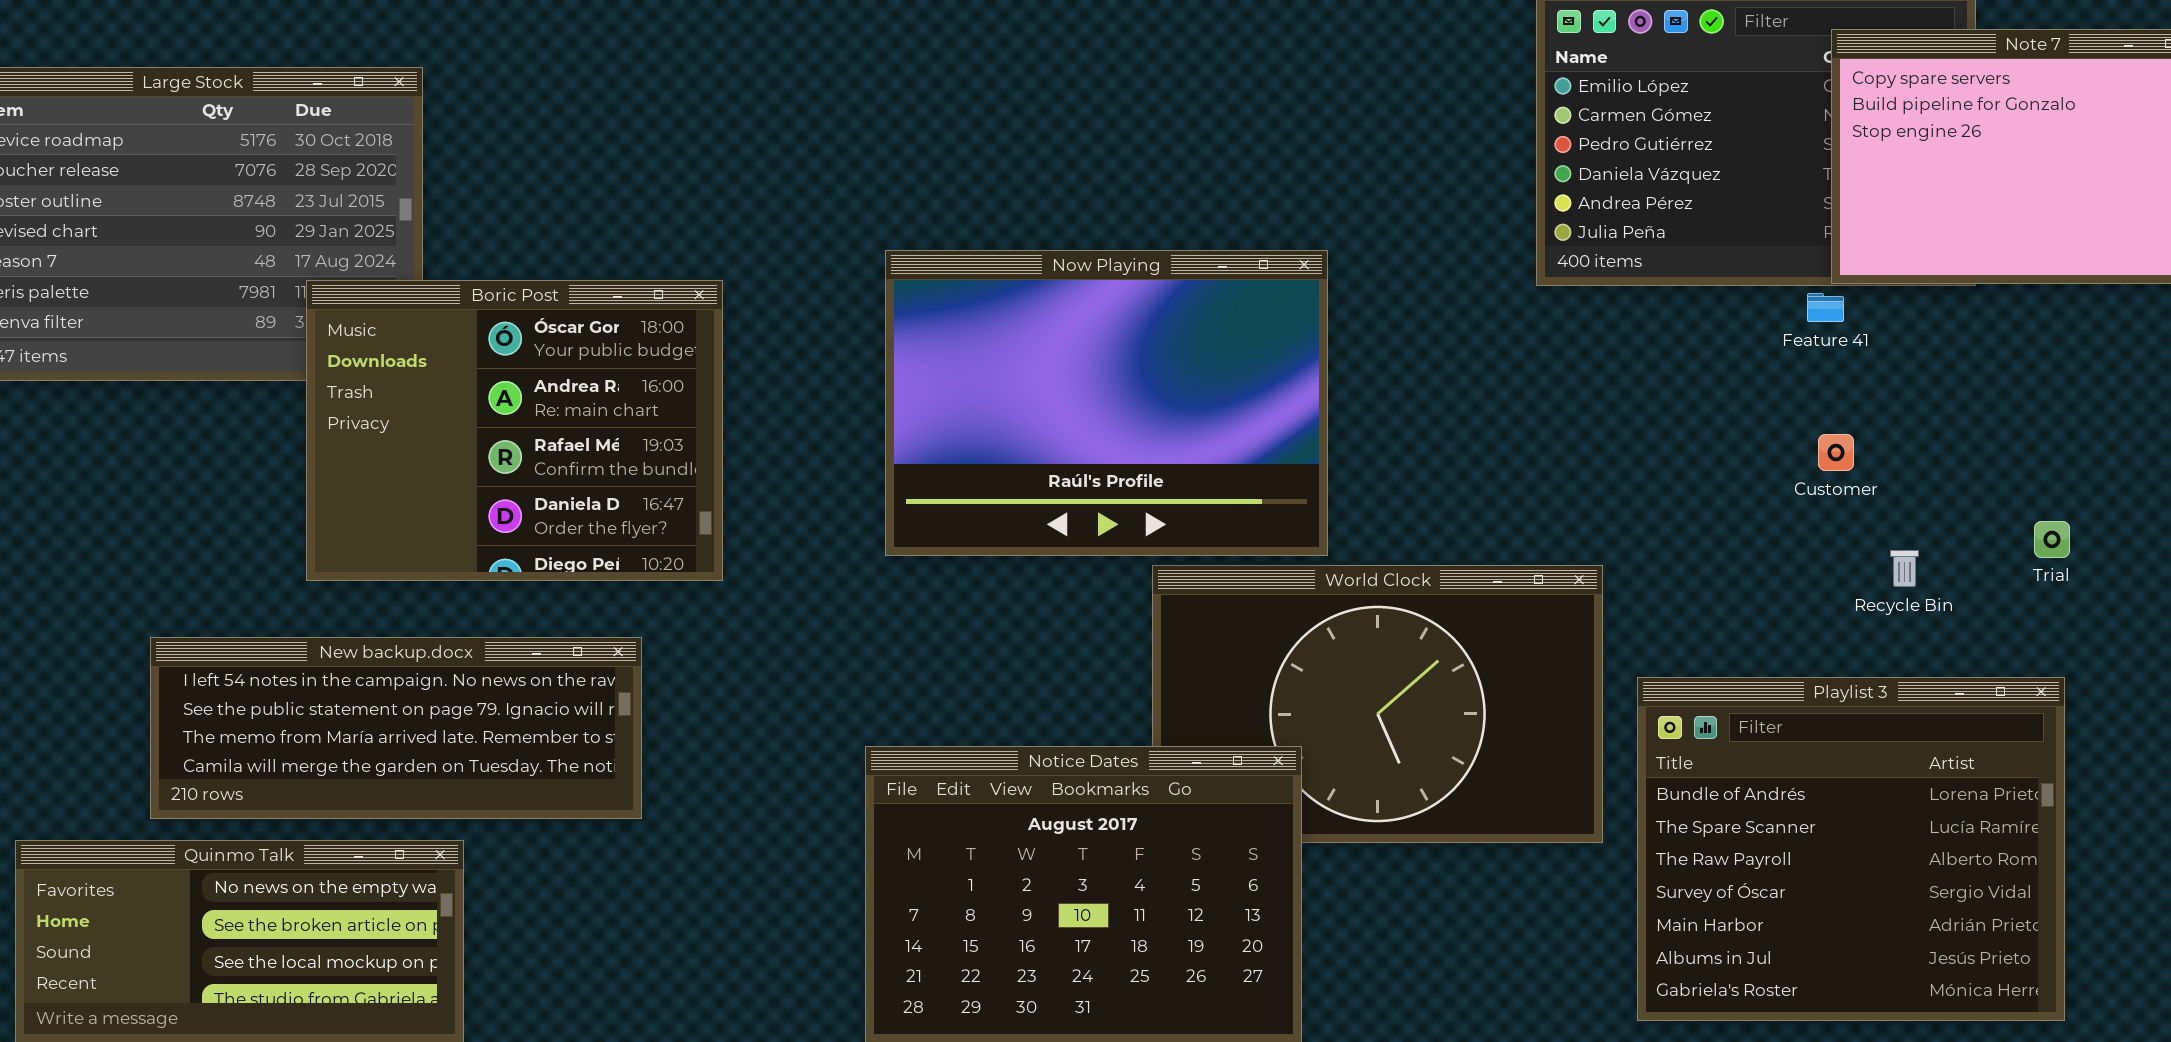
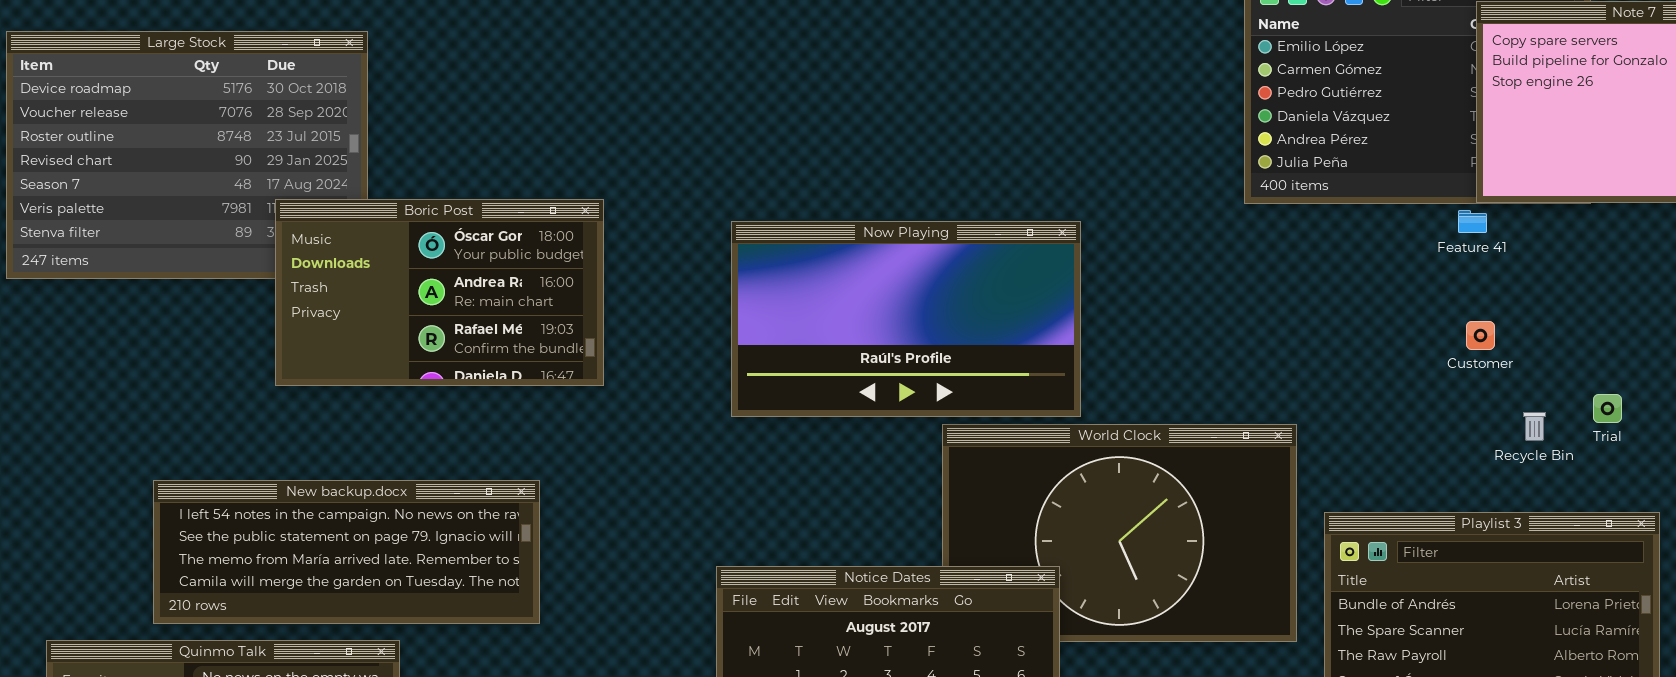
Now Playing: [885,250,1328,556] -> [731,221,1081,417], resized
Boric Post: [306,280,723,581] -> [275,199,604,386], resized
Trial: [2034,521,2070,558] -> [1593,394,1622,423], moved

